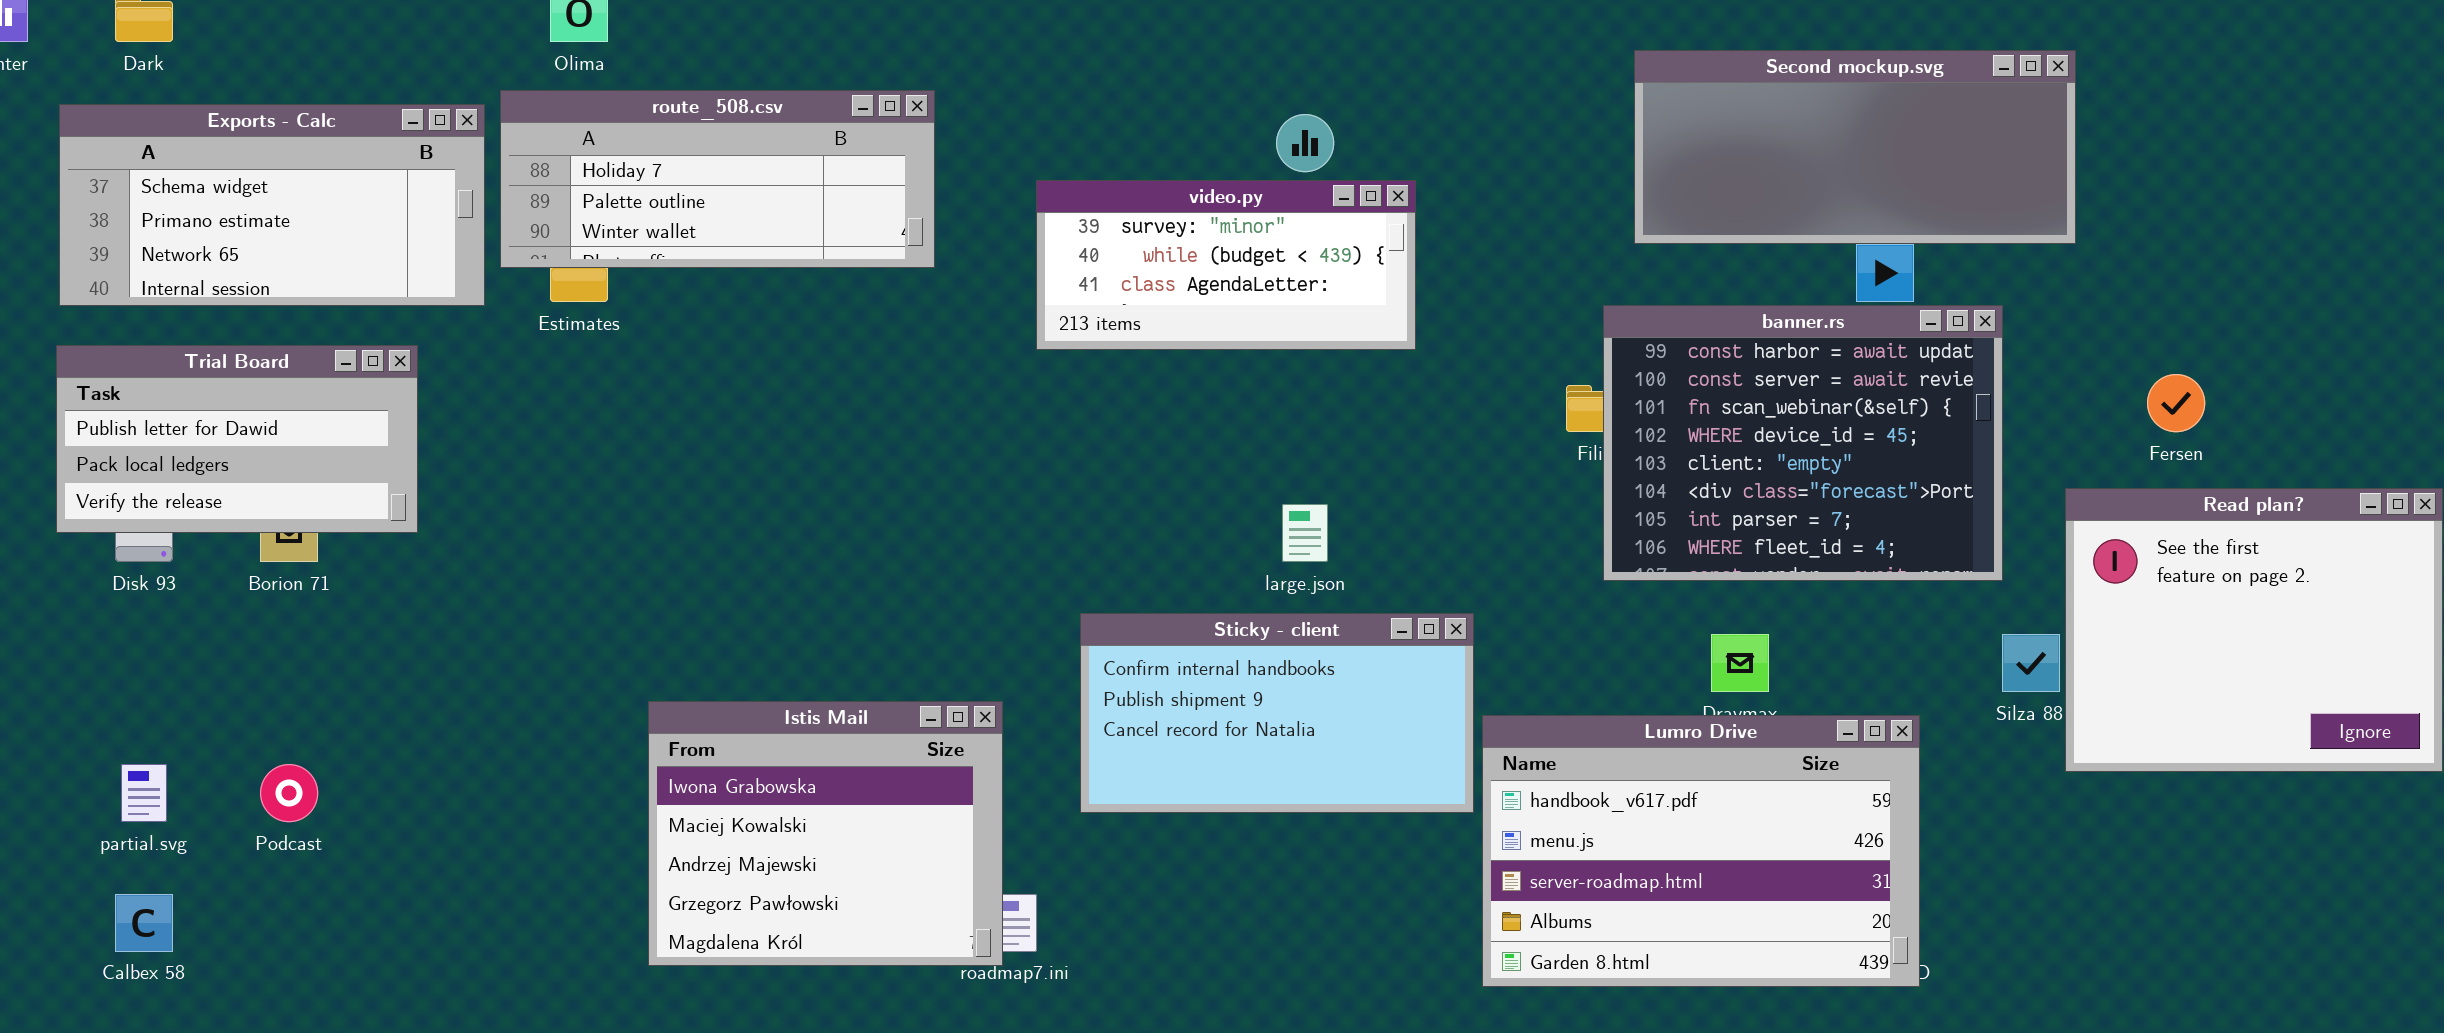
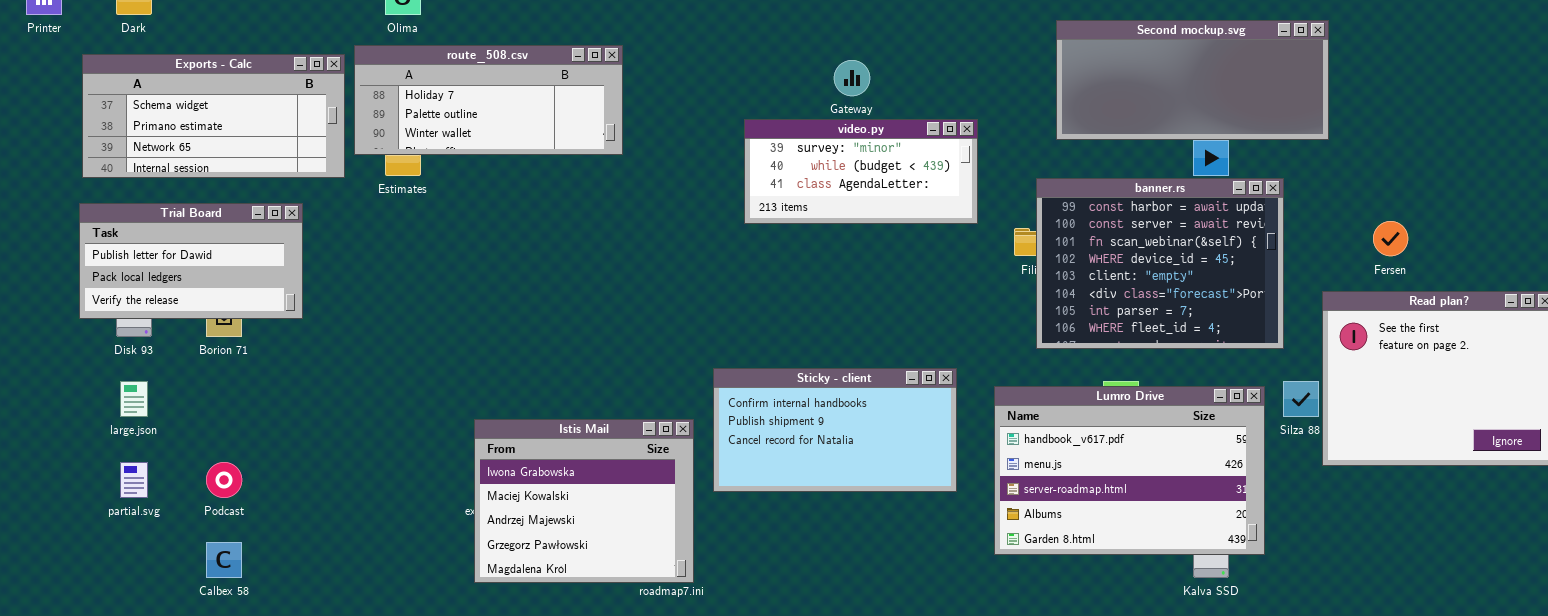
video.py: [1036,180,1416,350] -> [744,119,978,224], moved
large.json: [1282,504,1328,562] -> [120,381,148,417], moved
Istis Mail: [648,701,1003,966] -> [474,419,694,583], moved
Lumro Drive: [1482,715,1920,987] -> [994,386,1265,555], moved
Calbex 58: [115,894,173,952] -> [206,542,242,578], moved

